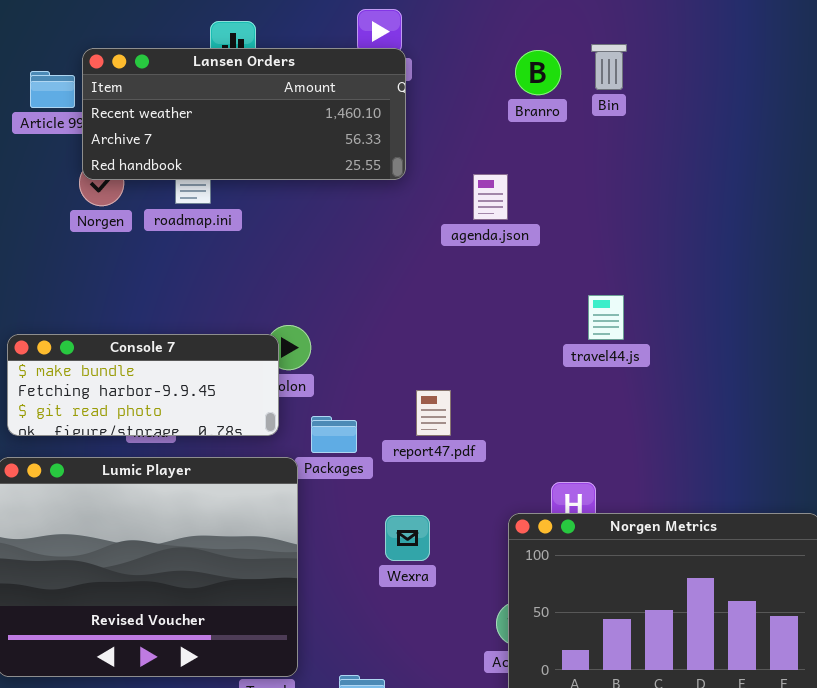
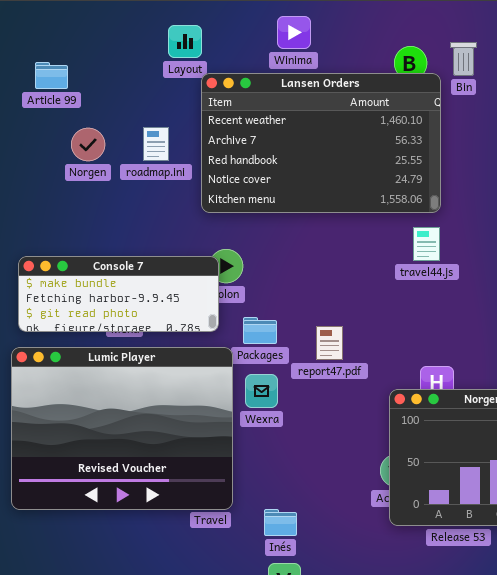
Lansen Orders: [82,48,406,180] -> [201,73,441,213], moved, resized
travel44.js: [588,295,624,340] -> [413,227,440,261], moved
report47.pdf: [416,390,451,436] -> [316,326,343,360], moved
Wexra: [385,515,430,561] -> [245,374,278,408], moved

